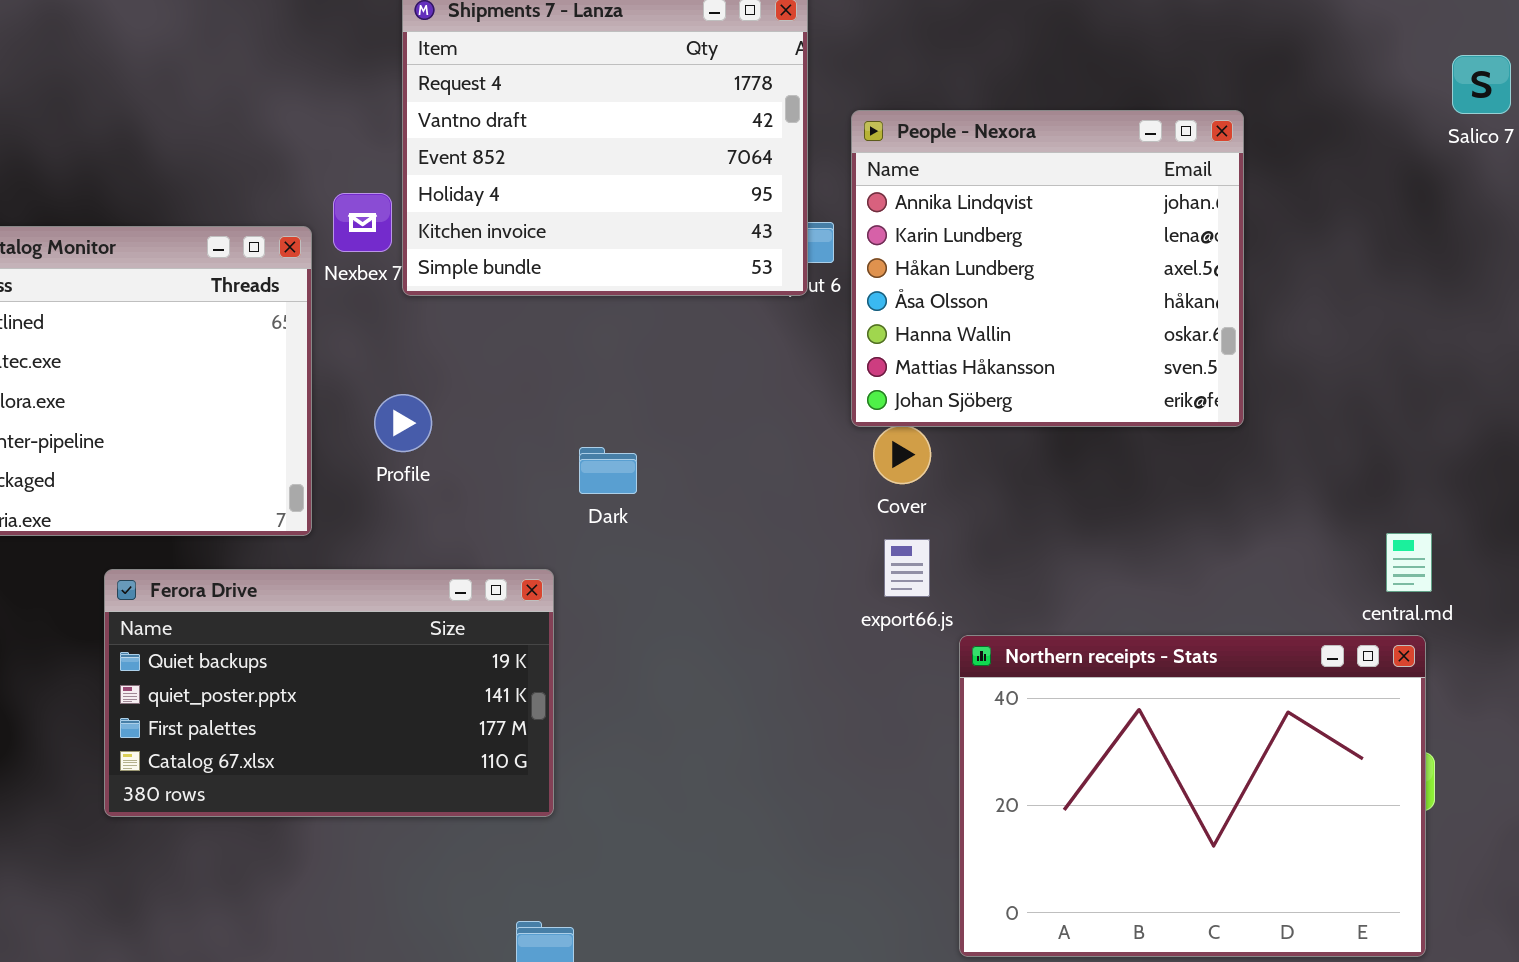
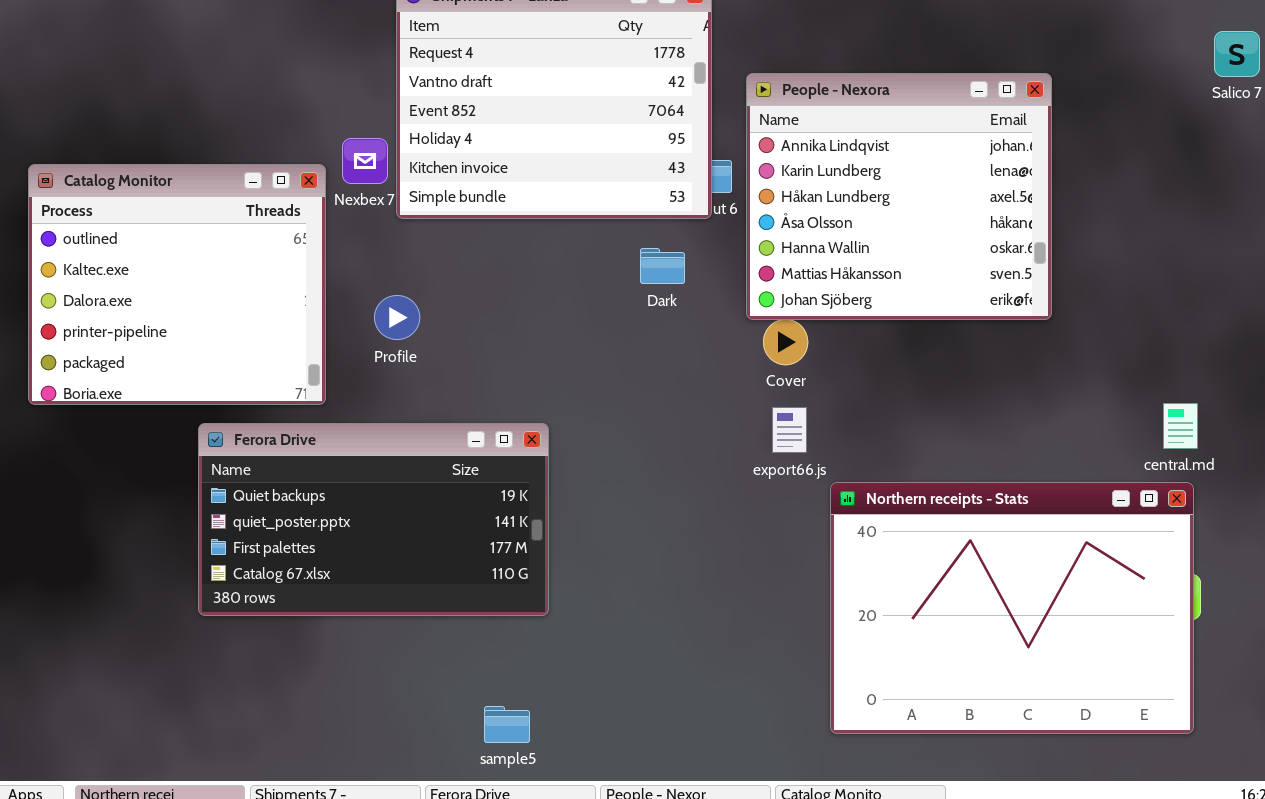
Dark: [579,447,637,494] -> [640,248,685,284], moved
Ferora Drive: [104,569,554,817] -> [198,423,549,616], moved

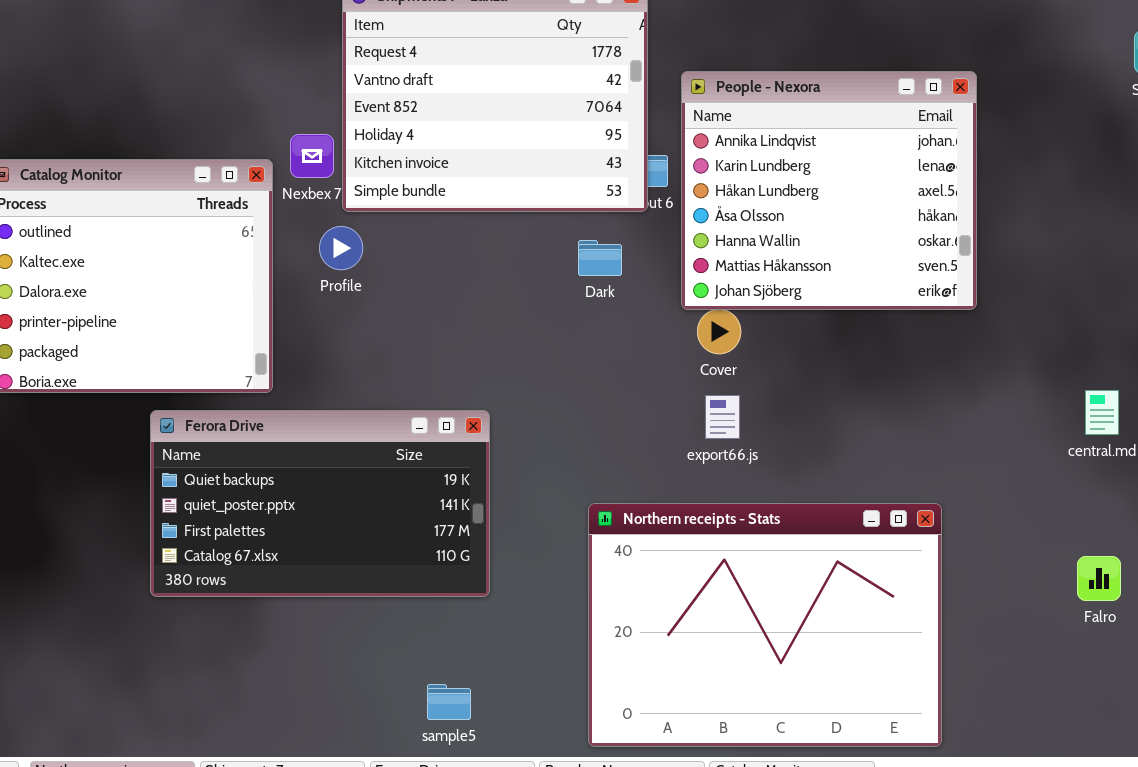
Profile: [374,295,420,340] -> [319,226,363,270], moved
Northern receipts - Stats: [830,482,1194,734] -> [588,503,942,747], moved

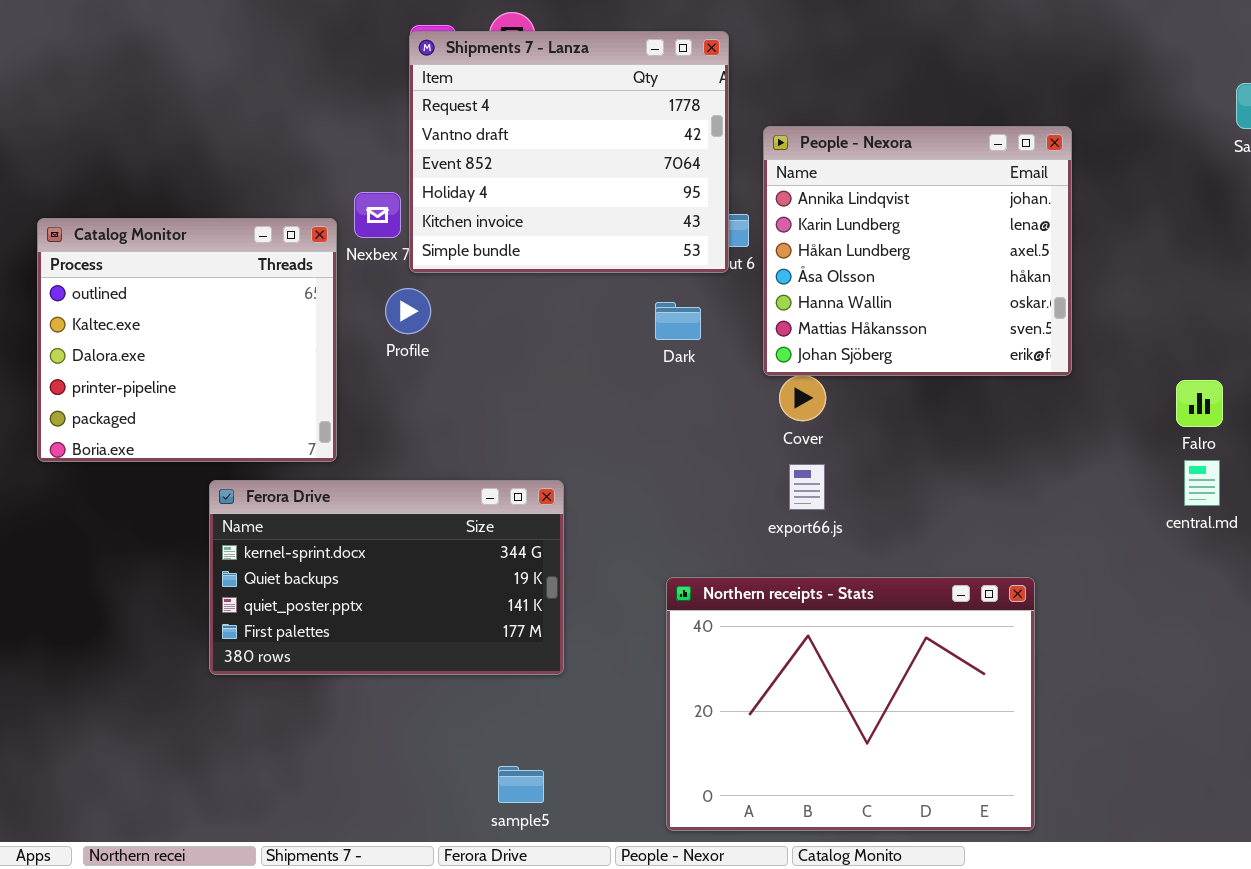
Ferora Drive: [150,410,490,597] -> [209,480,564,675], scrolled up 1 row
Falro: [1077,556,1121,601] -> [1176,380,1223,427], moved

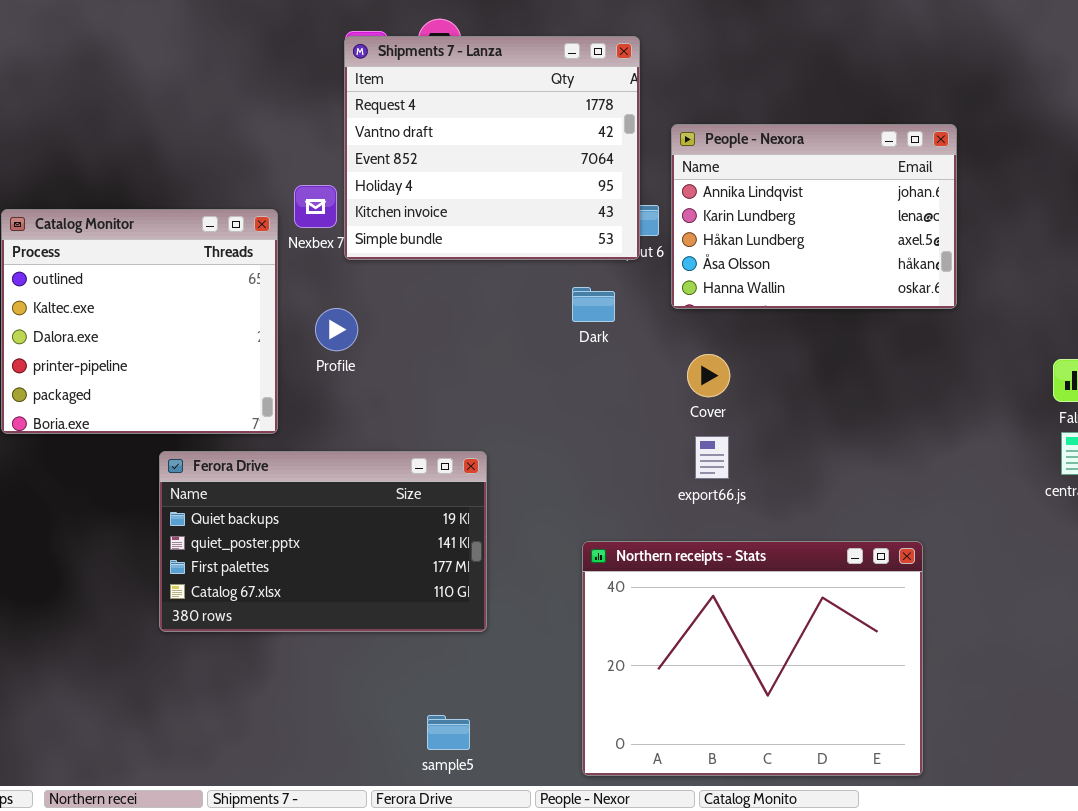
People - Nexora: [763,126,1072,376] -> [671,124,957,309], resized
Profile: [385,288,431,334] -> [315,308,358,351], moved
Ferora Drive: [209,480,564,675] -> [159,451,487,632], scrolled down 1 row

